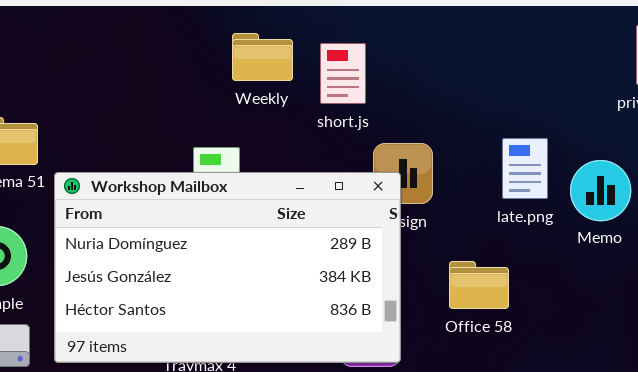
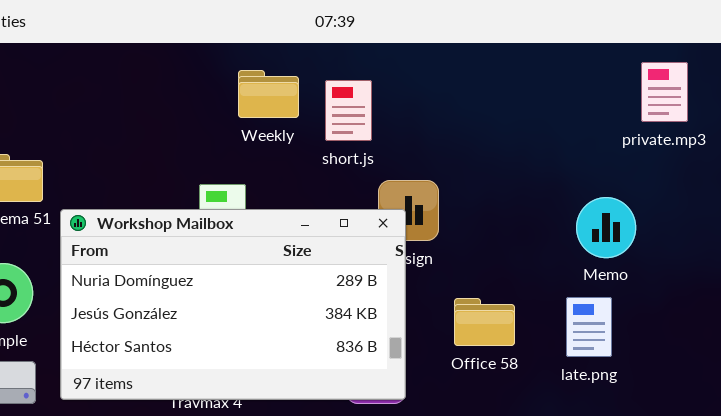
late.png: [502,138,548,199] -> [566,297,612,357], moved

